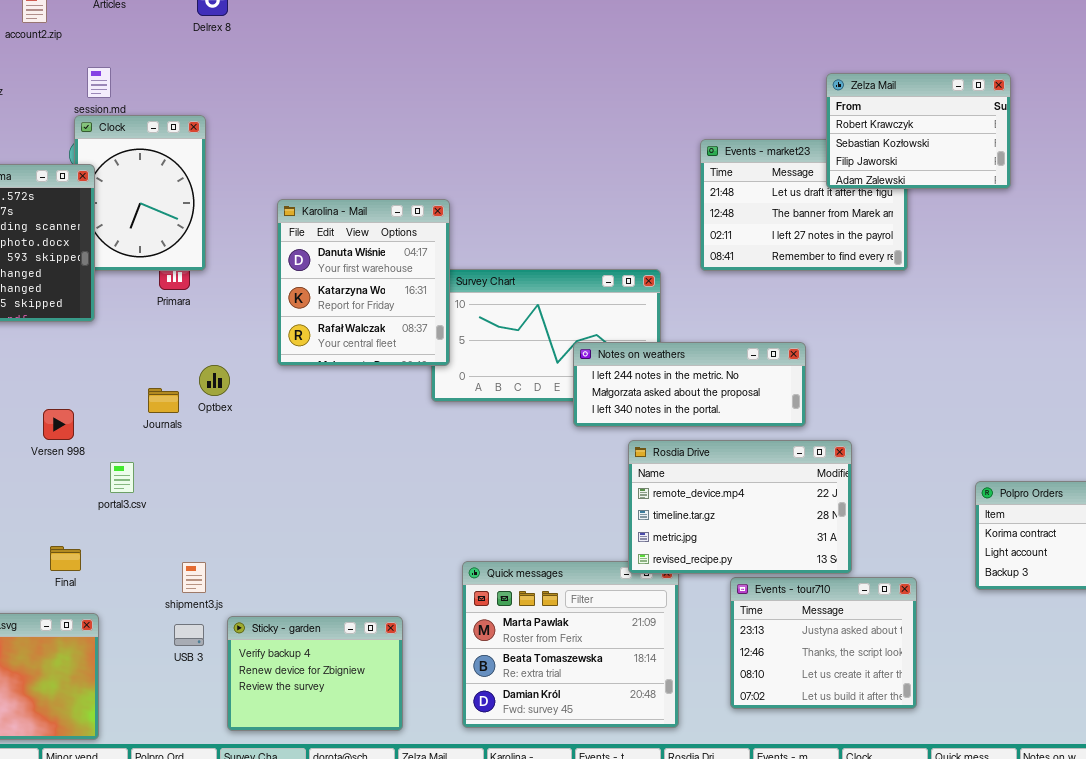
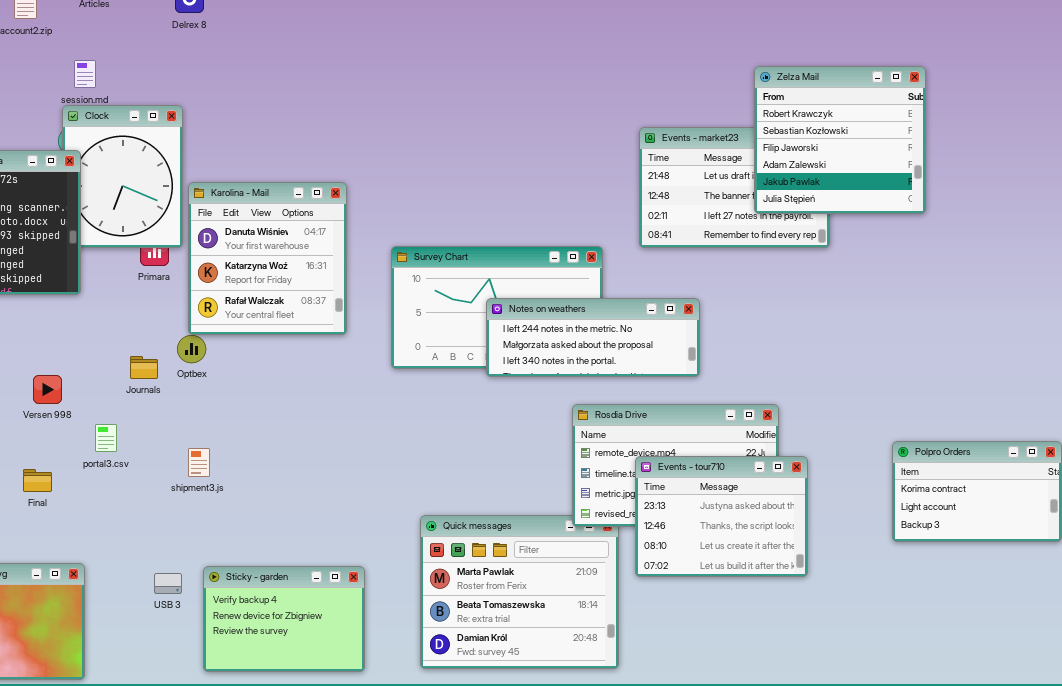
Zelza Mail: [826,73,1011,189] -> [754,66,926,214], resized
Karolina - Mail: [277,199,450,366] -> [188,182,347,335], moved
Notes on weathers: [573,342,806,427] -> [486,298,700,377], moved
Final: [50,546,81,571] -> [23,469,52,492], moved
shipment3.js: [182,562,206,593] -> [188,448,210,477], moved
Events - tour710: [730,577,917,709] -> [635,456,808,577], moved

